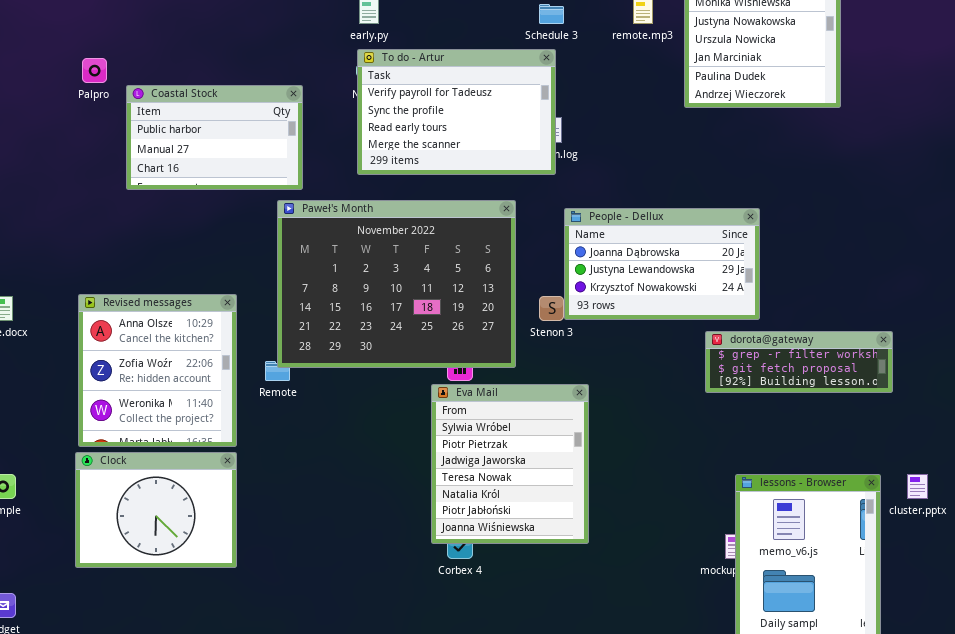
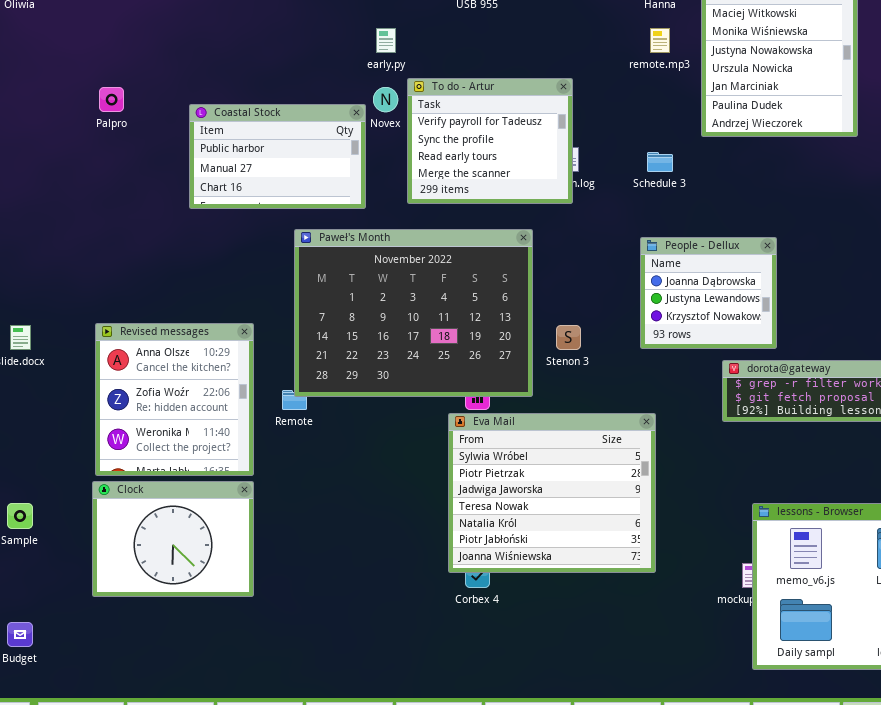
Schedule 3: [539,4,564,24] -> [647,152,673,172], moved
To do - Artur: [357,49,556,175] -> [407,78,573,204], resized
Coastal Stock: [126,85,303,190] -> [189,104,366,209], moved
People - Dellux: [564,208,760,320] -> [640,237,777,349], resized
Eva Mail: [431,384,589,544] -> [448,413,656,573], resized

